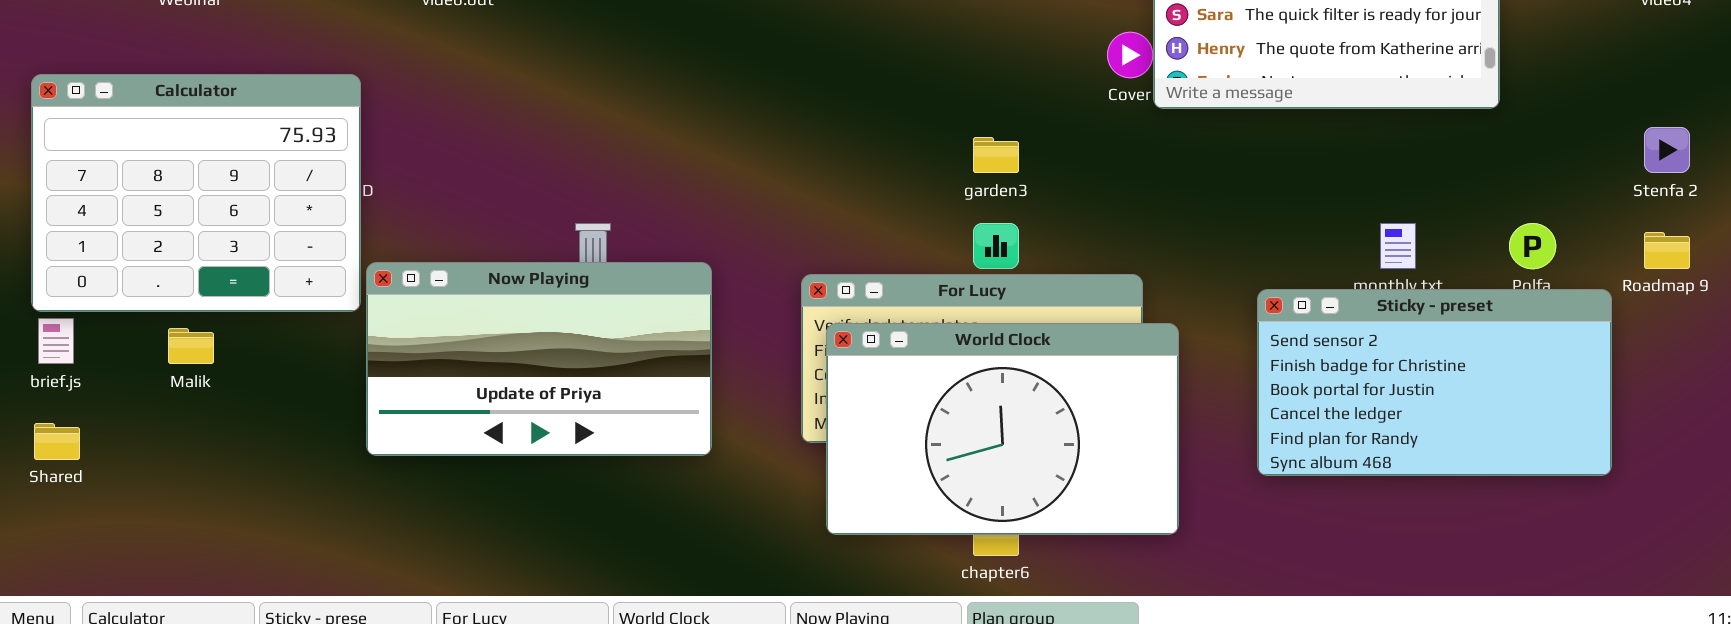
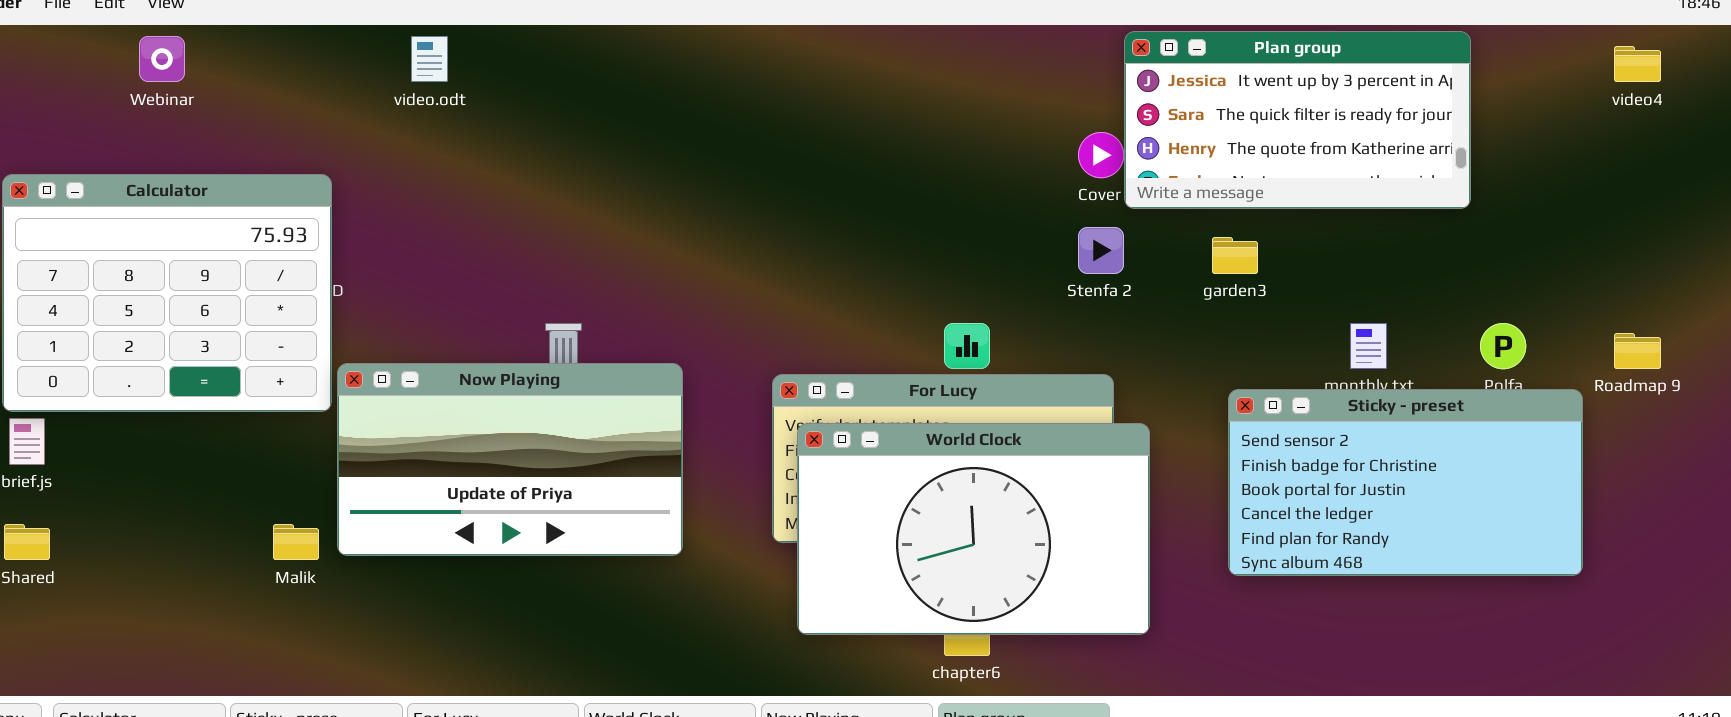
Stenfa 2: [1644,127,1690,173] -> [1078,227,1124,274], moved
garden3: [973,137,1019,173] -> [1212,237,1258,274], moved
Malik: [168,328,214,364] -> [273,524,319,560], moved

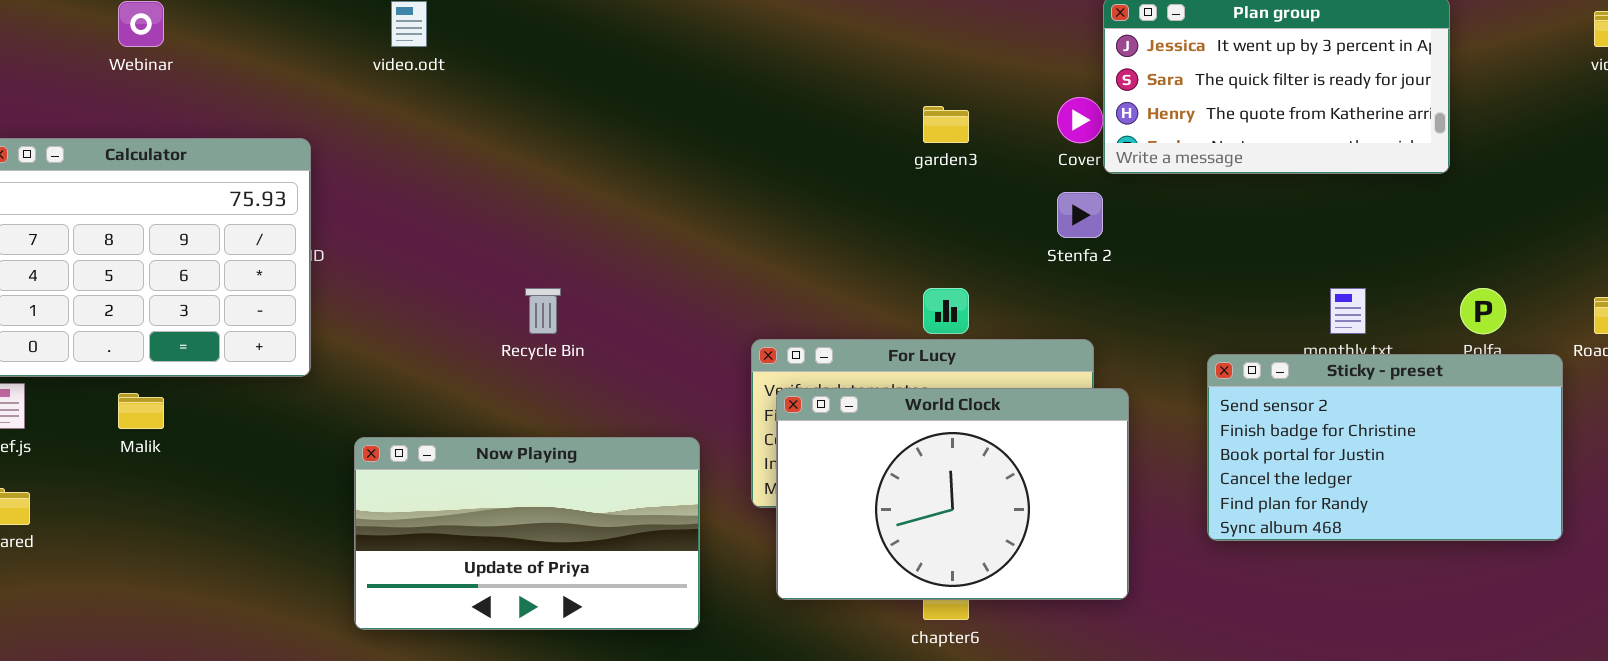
garden3: [1212,237,1258,274] -> [923,106,969,143], moved
Now Playing: [337,363,683,556] -> [354,437,700,630], moved
Malik: [273,524,319,560] -> [118,393,164,429], moved

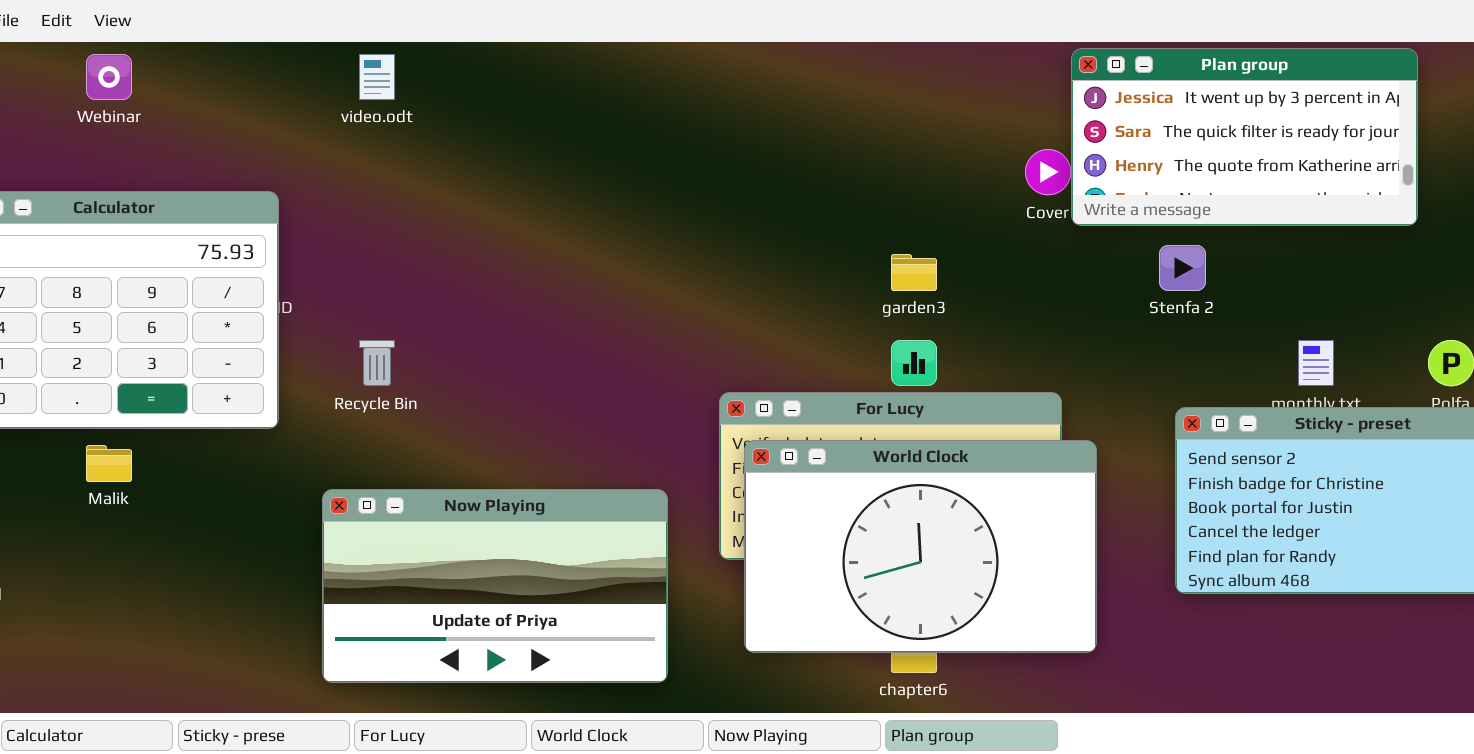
garden3: [923,106,969,143] -> [891,254,937,291], moved
Stenfa 2: [1057,192,1103,238] -> [1159,245,1206,291], moved
Recycle Bin: [525,288,561,334] -> [359,340,395,386], moved

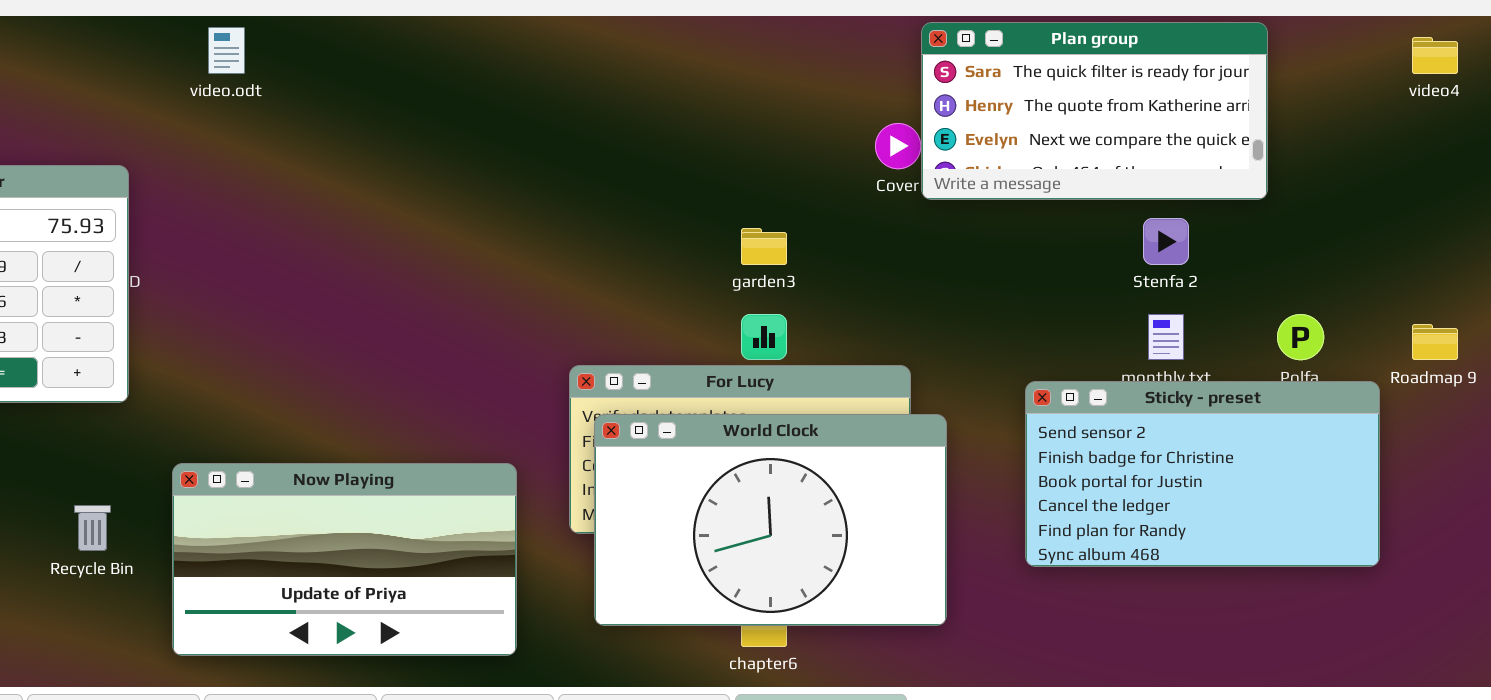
Plan group: [1071,48,1418,226] -> [921,22,1268,200], scrolled down 1 row
Stenfa 2: [1159,245,1206,291] -> [1143,218,1189,265], moved
Recycle Bin: [359,340,395,386] -> [74,505,111,551], moved

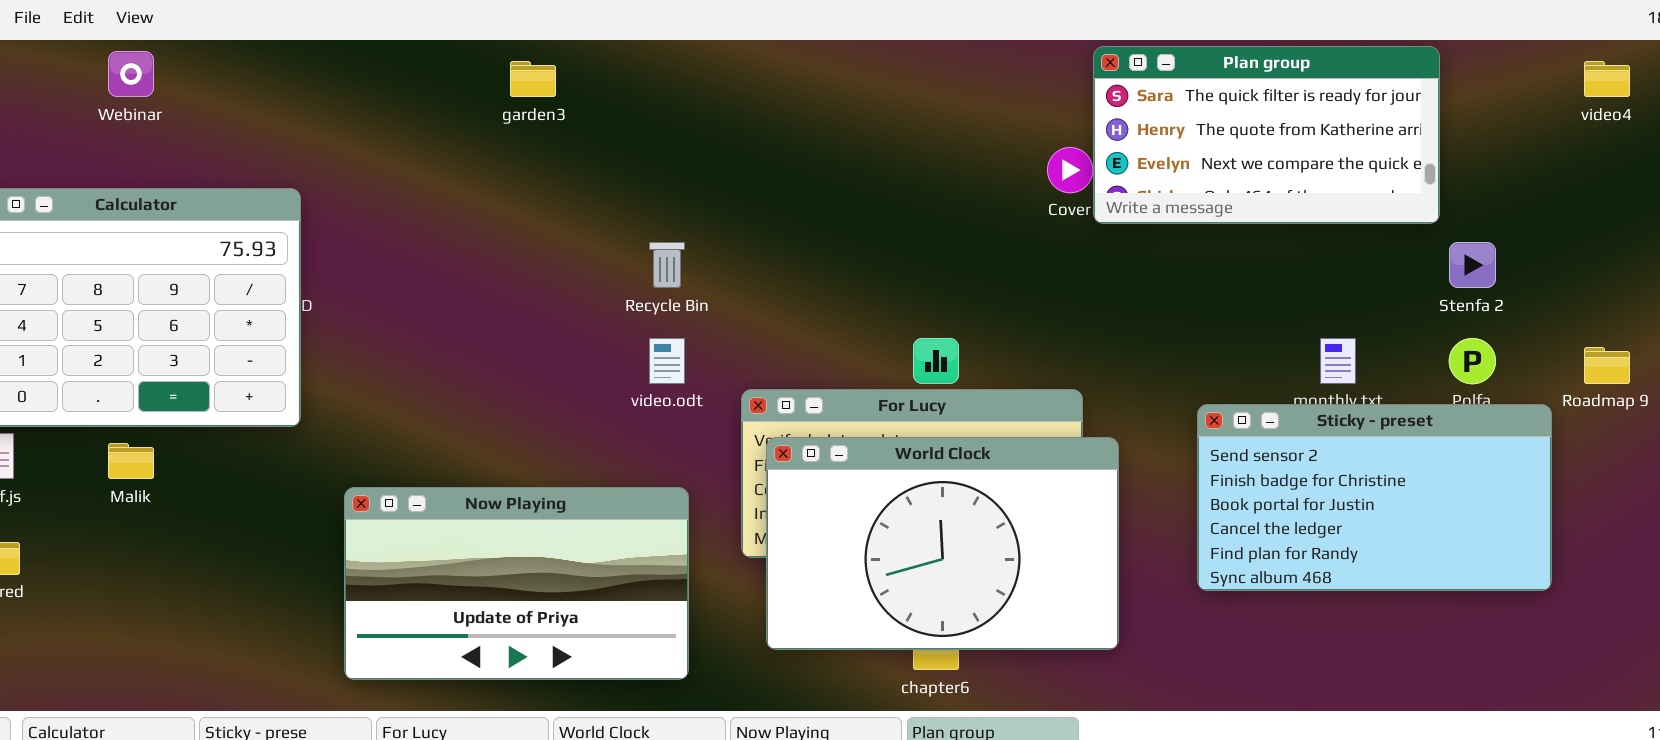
video.odt: [208,27,245,74] -> [649,338,685,384], moved
Stenfa 2: [1143,218,1189,265] -> [1449,242,1496,288], moved
garden3: [741,228,787,265] -> [510,61,556,97], moved
Recycle Bin: [74,505,111,551] -> [649,242,685,288], moved

